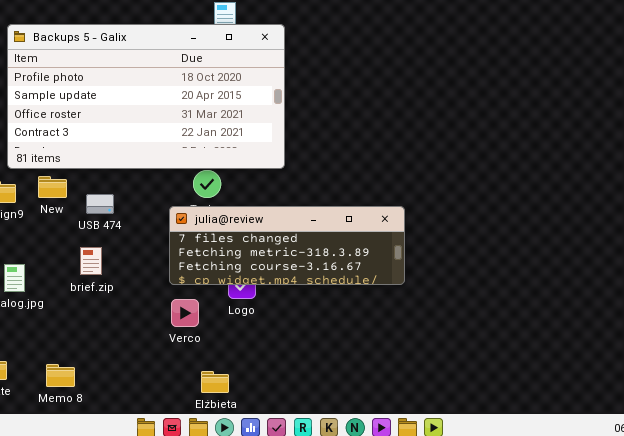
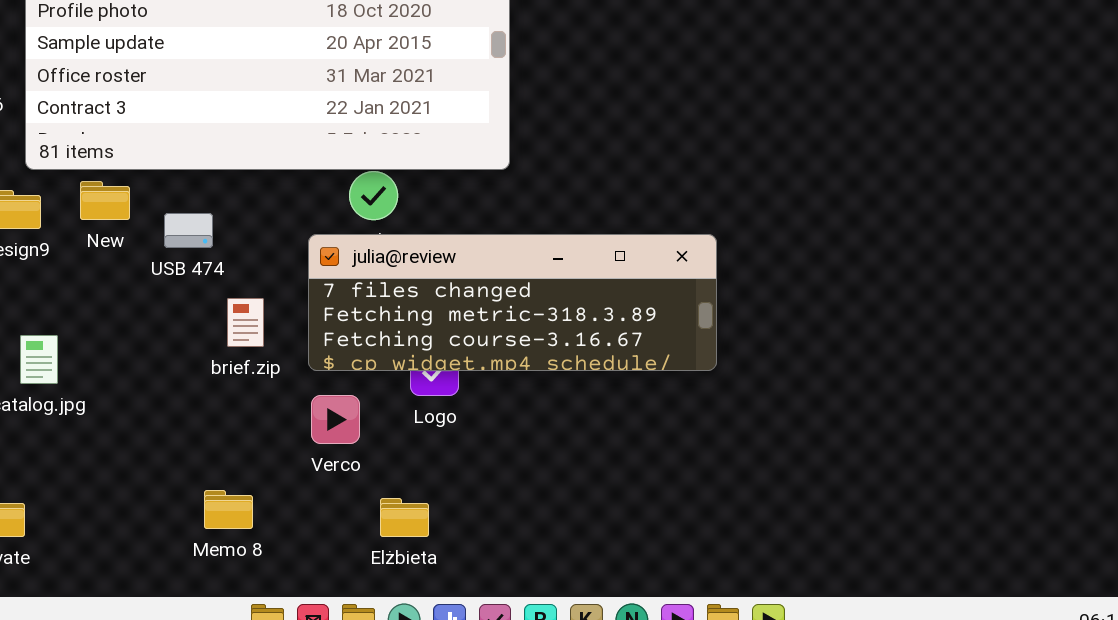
brief.zip: [80,247,102,275] -> [227,298,264,347], moved
Memo 8: [46,364,75,387] -> [204,490,253,529], moved
Elżbieta: [201,371,229,393] -> [380,498,429,537], moved

